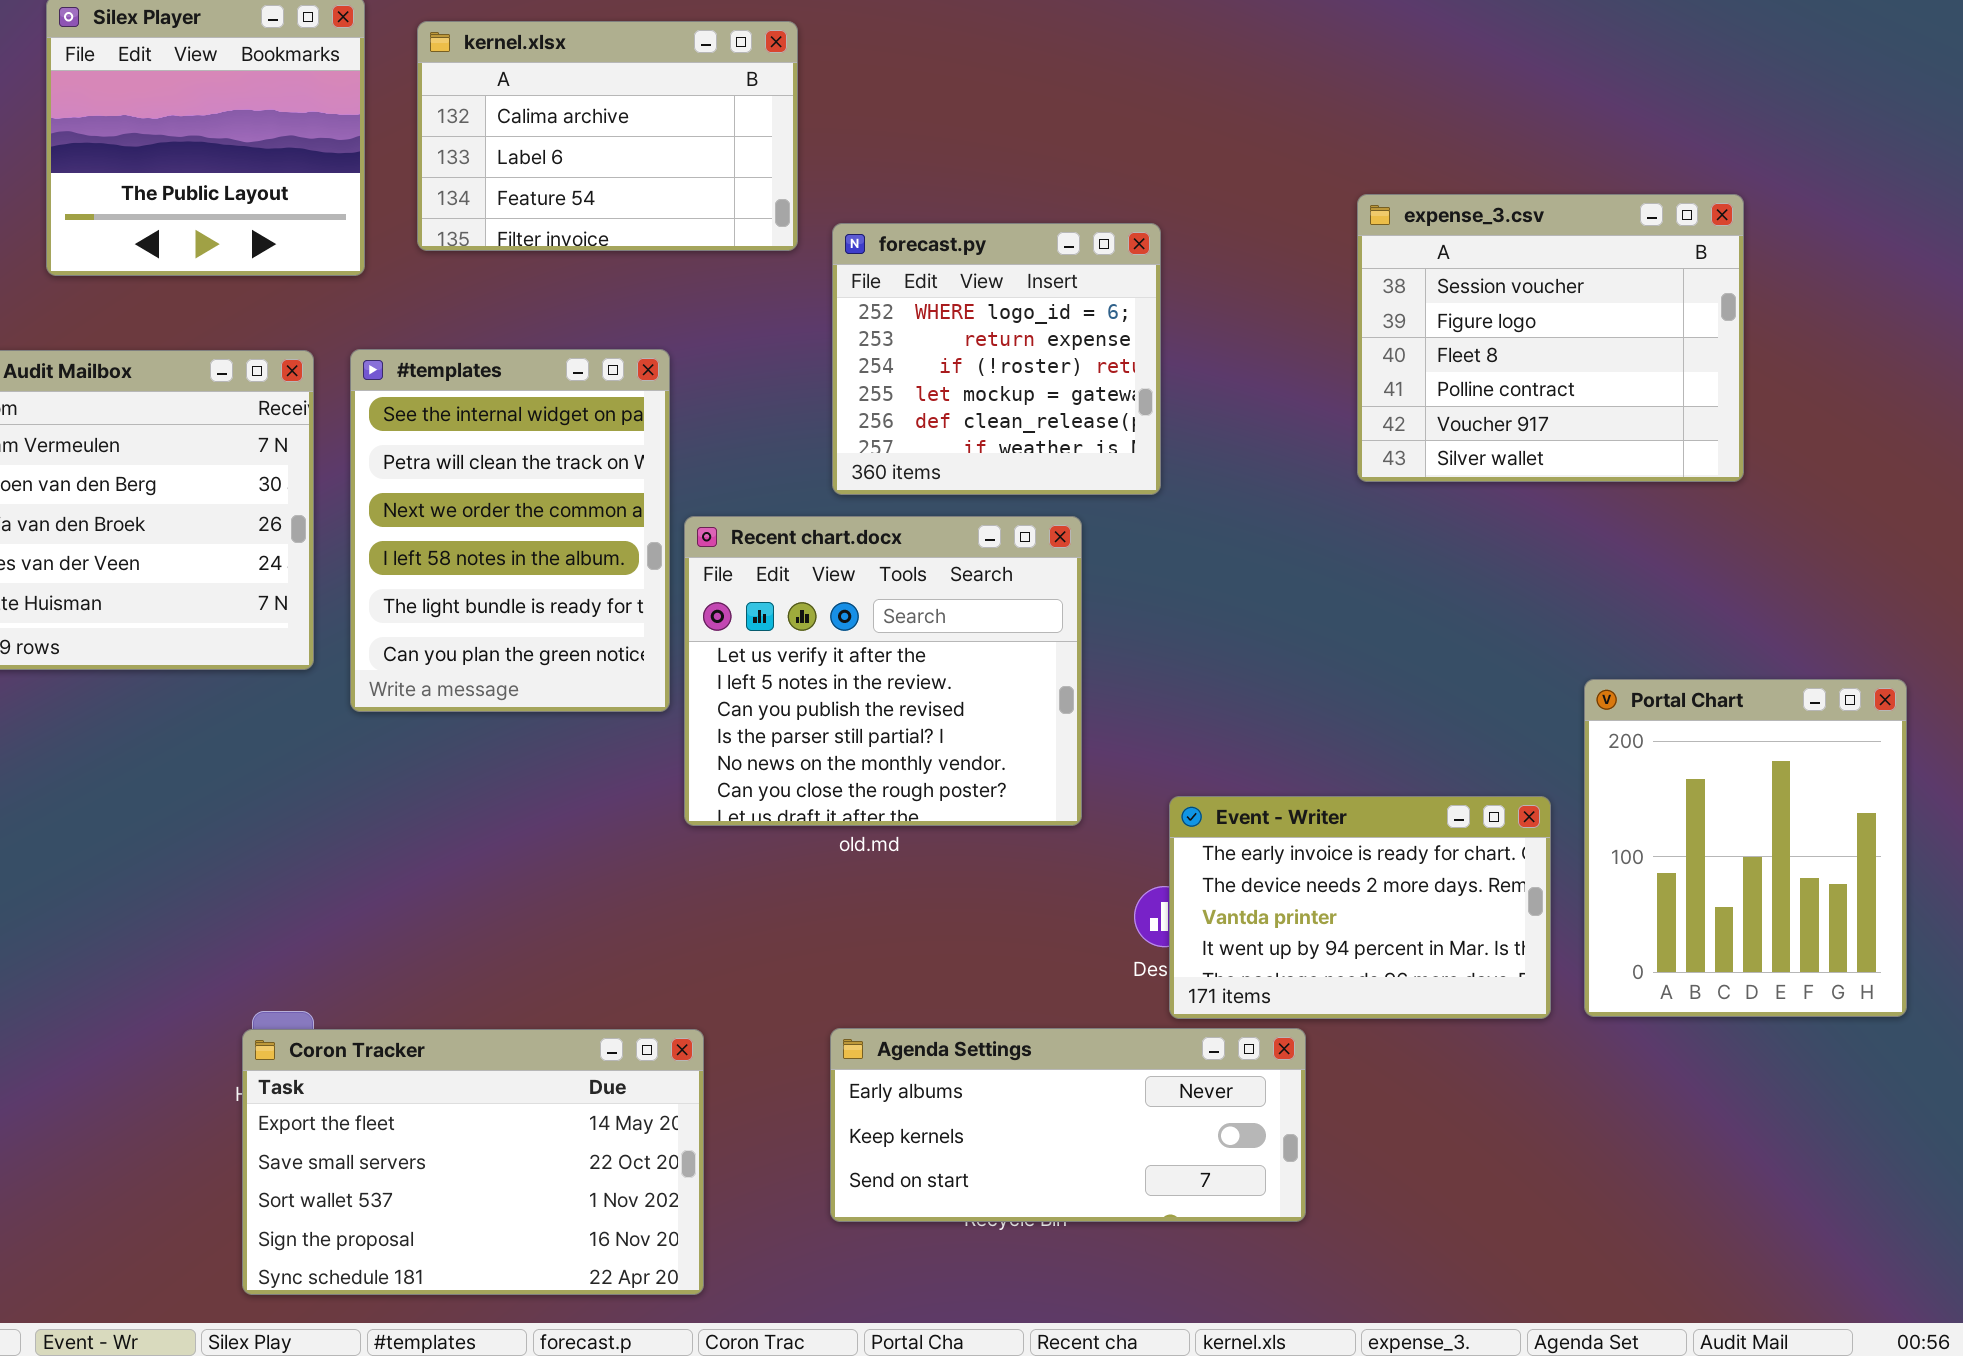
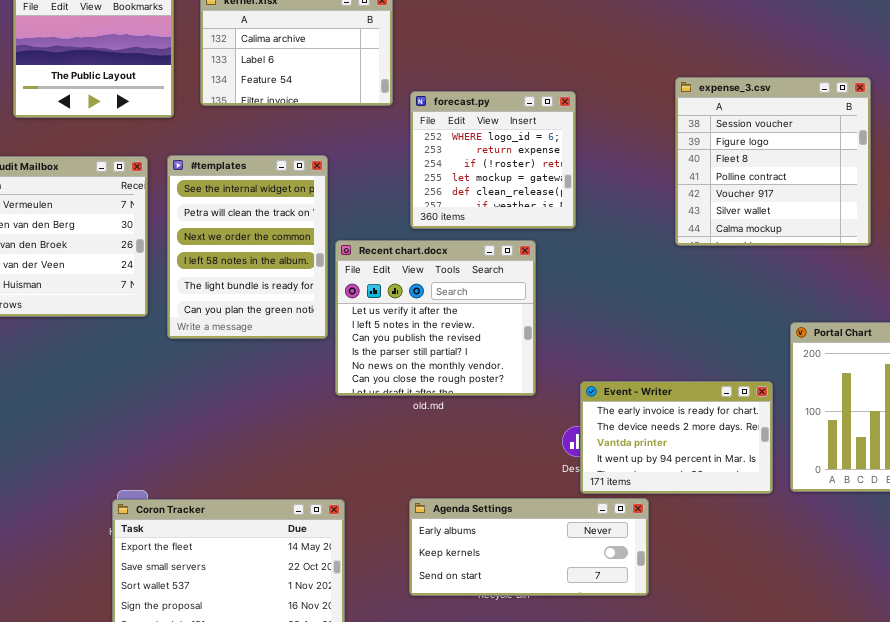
expense_3.csv: [1357,194,1744,482] -> [675,77,871,246], resized

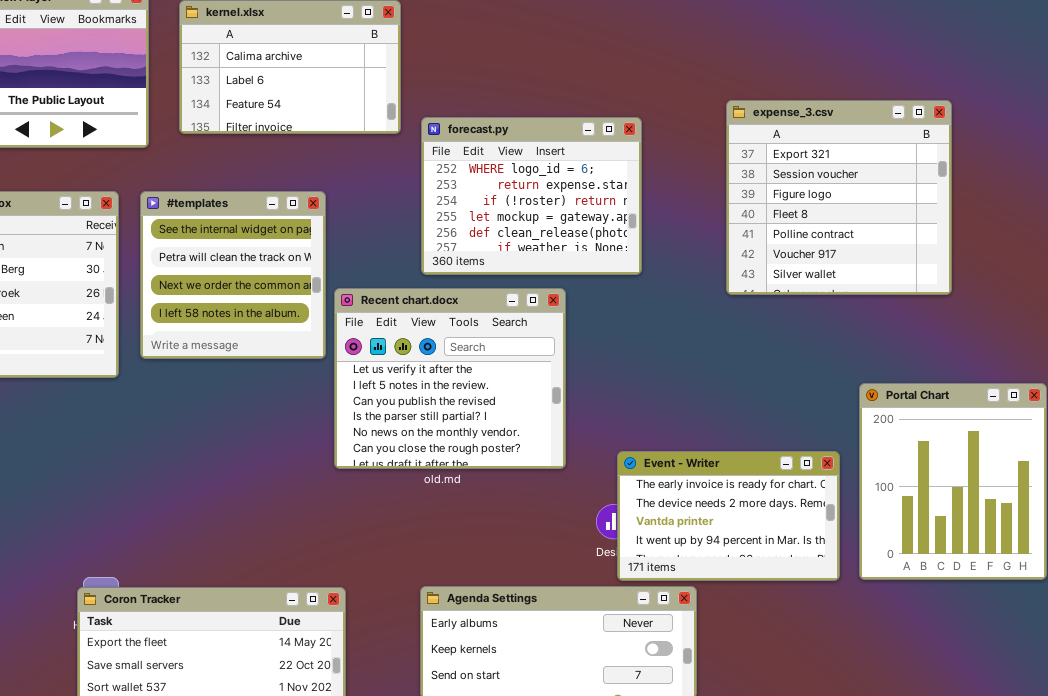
expense_3.csv: [675,77,871,246] -> [726,100,952,295], scrolled up 1 row
forecast.py: [410,91,576,229] -> [421,117,642,275], resized
#templates: [167,155,328,339] -> [140,191,326,359], resized

